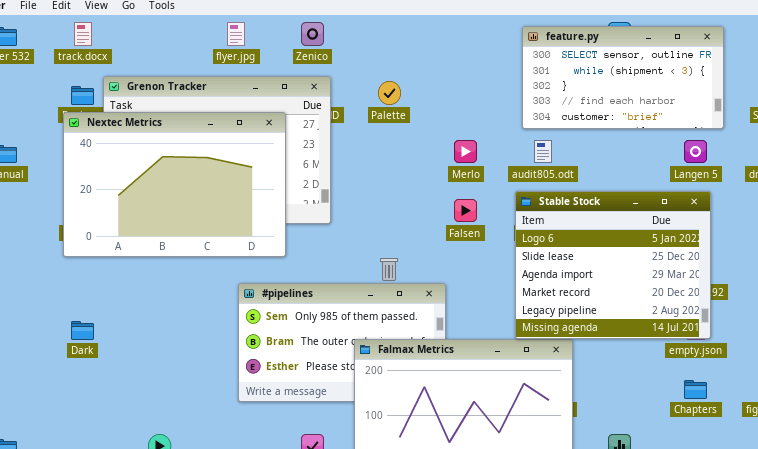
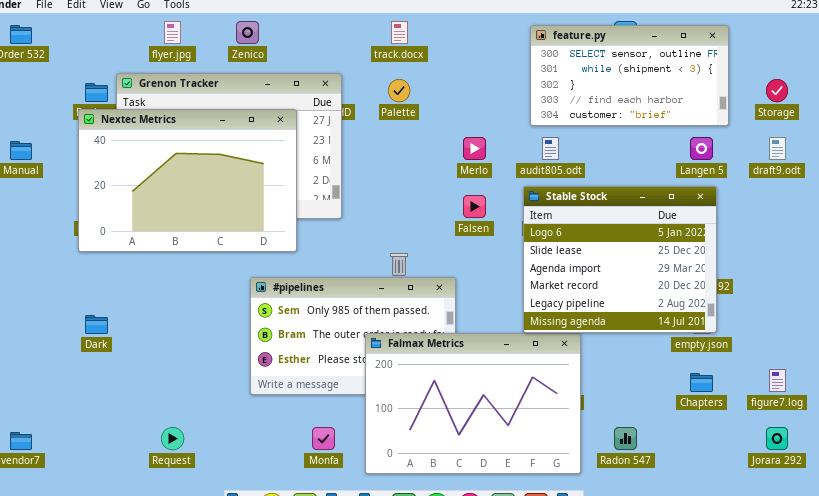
track.docx: [74,22,92,46] -> [391,21,408,44], moved
flyer.jpg: [227,22,245,46] -> [164,21,181,44], moved
Zenico: [301,22,324,46] -> [236,21,259,44], moved

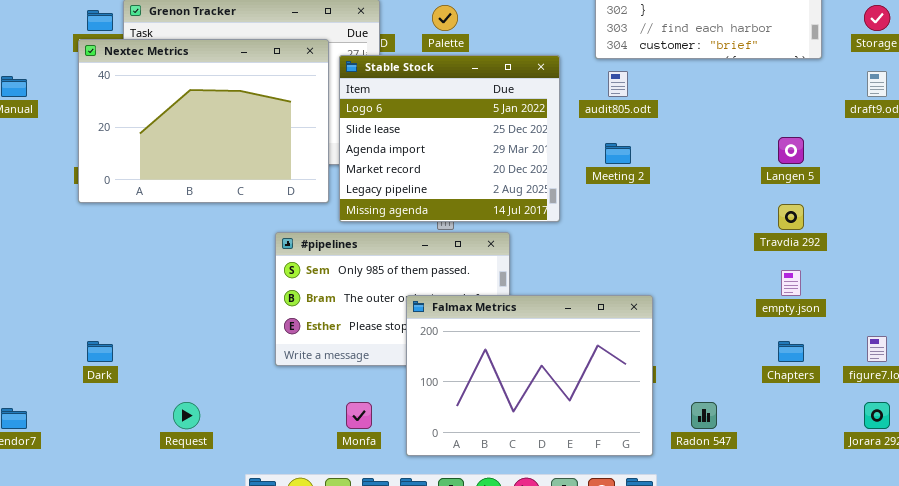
Langen 5: [690,137,713,160] -> [778,137,804,164], moved
Stable Stock: [523,186,717,333] -> [339,55,560,222], moved
Dark: [85,315,108,334] -> [87,341,113,362], moved

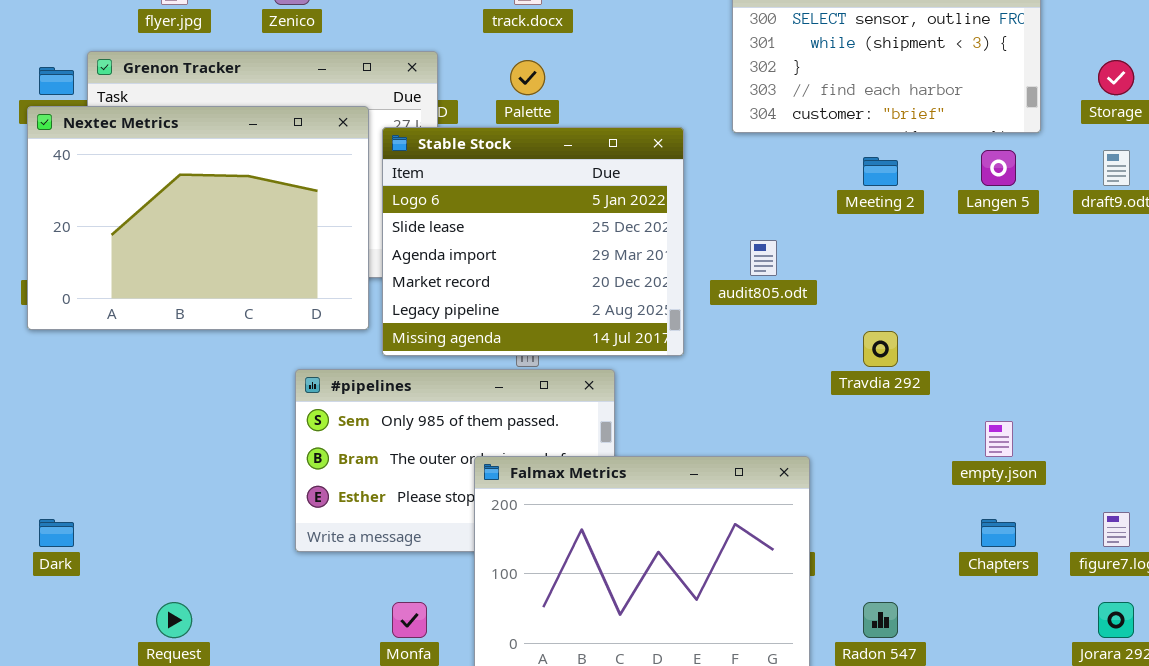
audit805.odt: [608,71,628,97] -> [750,240,777,276], moved
Langen 5: [778,137,804,164] -> [981,150,1016,186], moved
Meeting 2: [605,143,631,164] -> [863,157,898,186], moved
Travdia 292: [778,204,804,230] -> [863,331,898,367], moved

